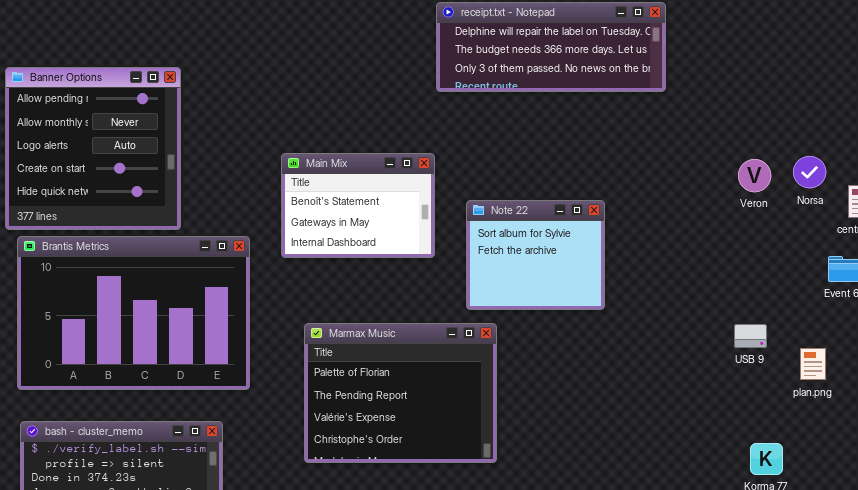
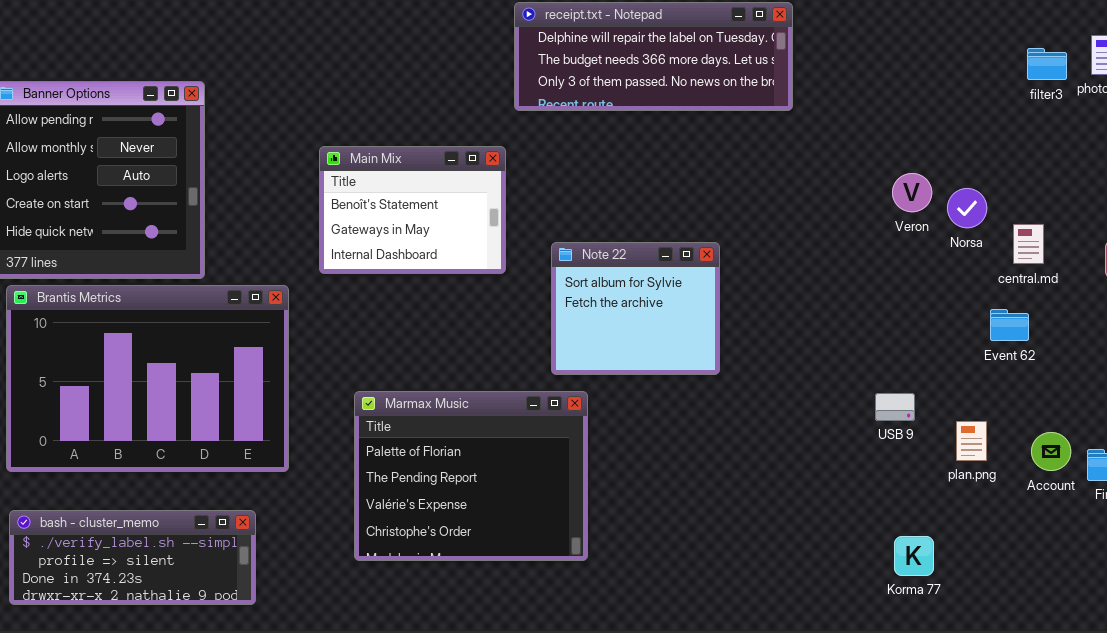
Main Mix: [281,153,435,258] -> [319,146,506,274], moved
Veron: [738,159,771,192] -> [892,173,932,212], moved

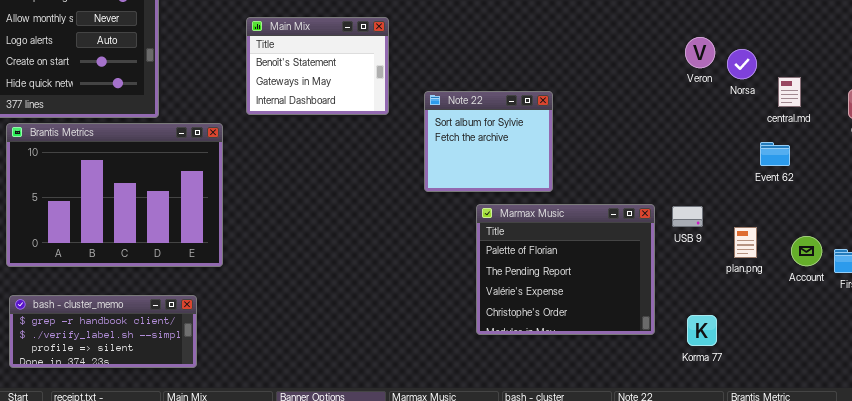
Marmax Music: [354,391,588,561] -> [476,204,655,335], moved
bash - cluster_memo: [9,510,256,605] -> [9,295,197,368], scrolled up 1 row

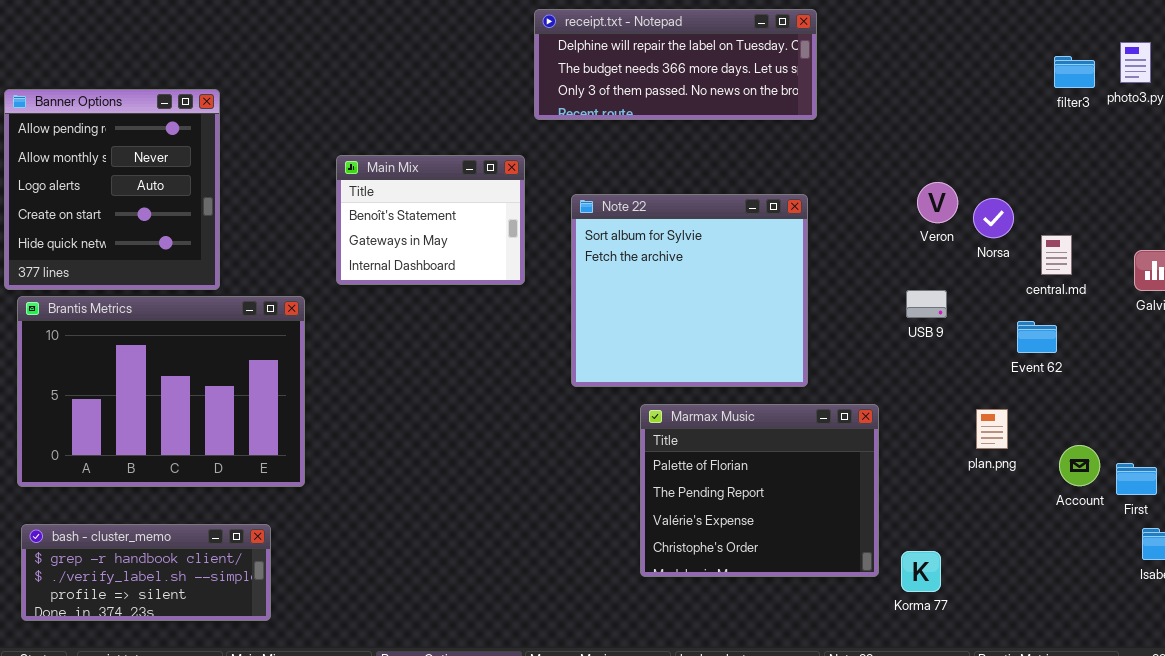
Note 22: [424,91,553,192] -> [571,194,808,387], resized
USB 9: [672,206,703,227] -> [906,290,947,318], moved
plan.png: [734,227,757,258] -> [976,409,1008,449], moved
Korma 77: [687,315,717,346] -> [901,551,941,592], moved

